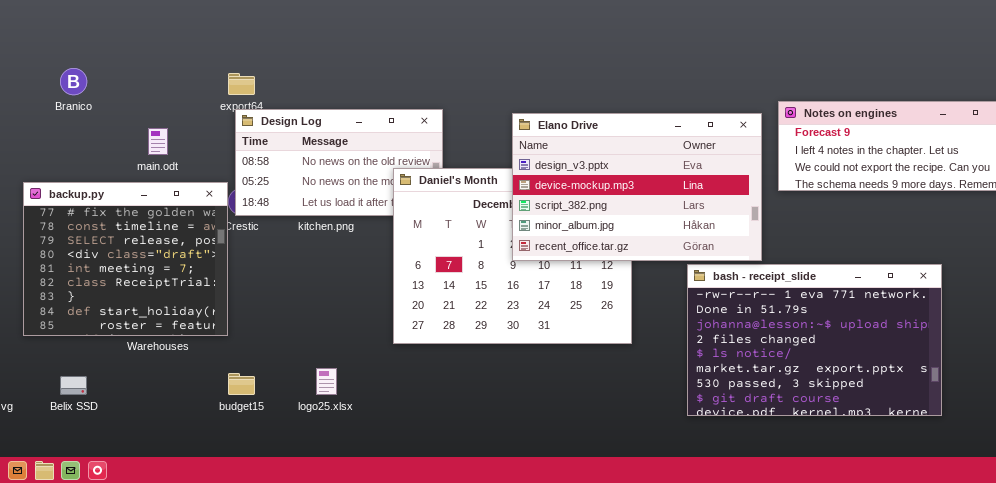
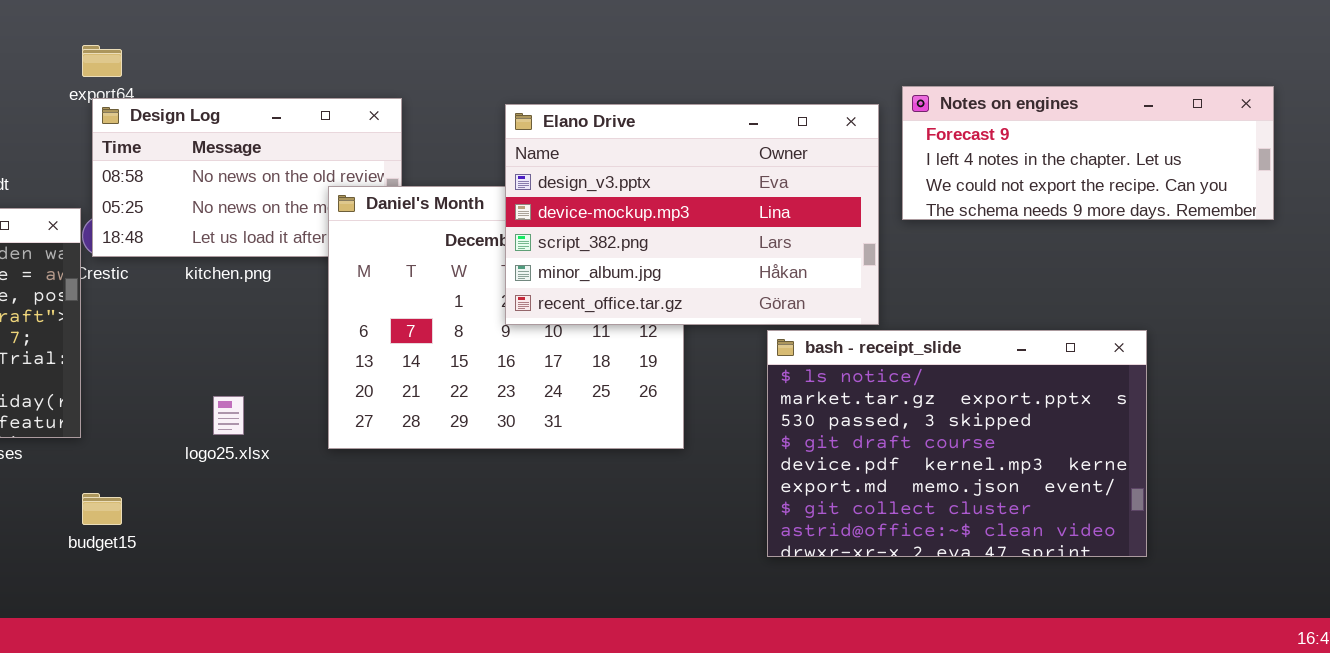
bash - receipt_slide: [687,264,942,416] -> [767,330,1147,557], scrolled down 4 rows
logo25.xlsx: [316,368,337,395] -> [213,396,244,435], moved

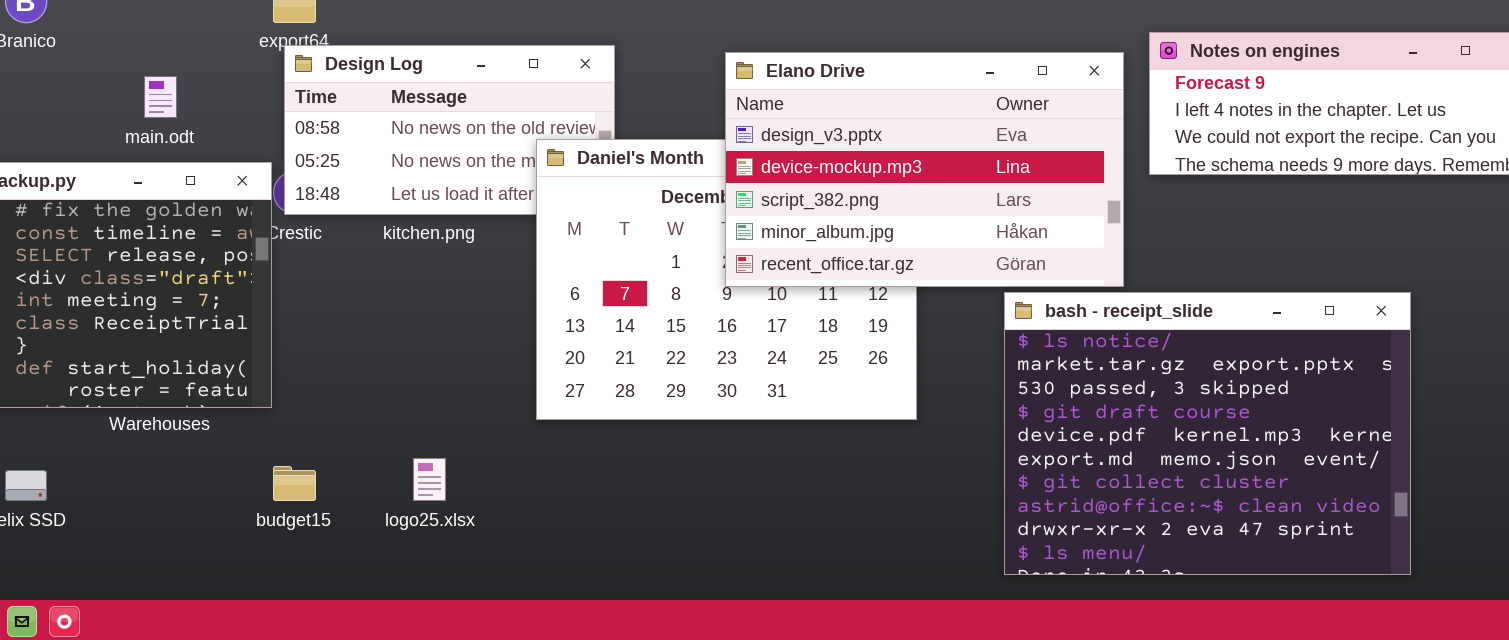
bash - receipt_slide: [767,330,1147,557] -> [1004,292,1411,575], resized
logo25.xlsx: [213,396,244,435] -> [413,458,446,501], moved

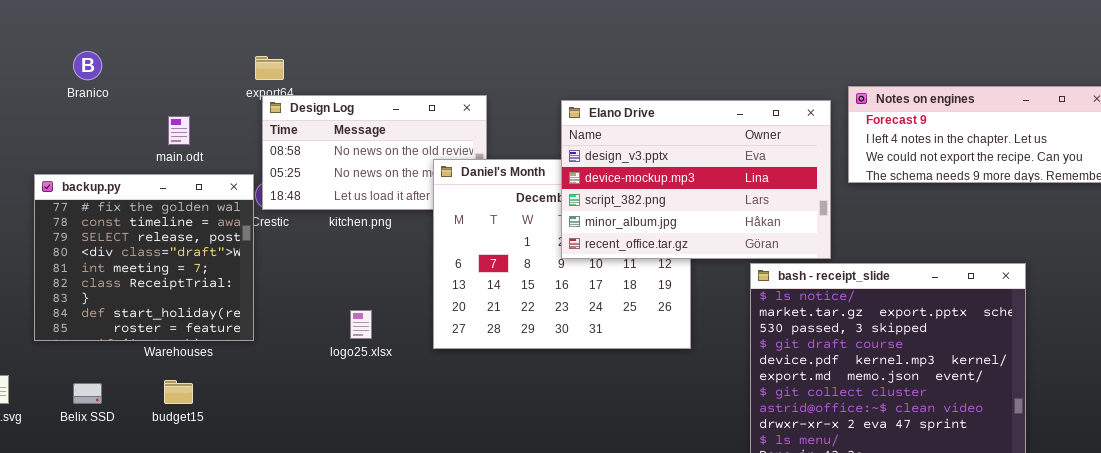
logo25.xlsx: [413,458,446,501] -> [350,310,372,339], moved
budget15: [273,466,316,501] -> [164,380,193,404], moved

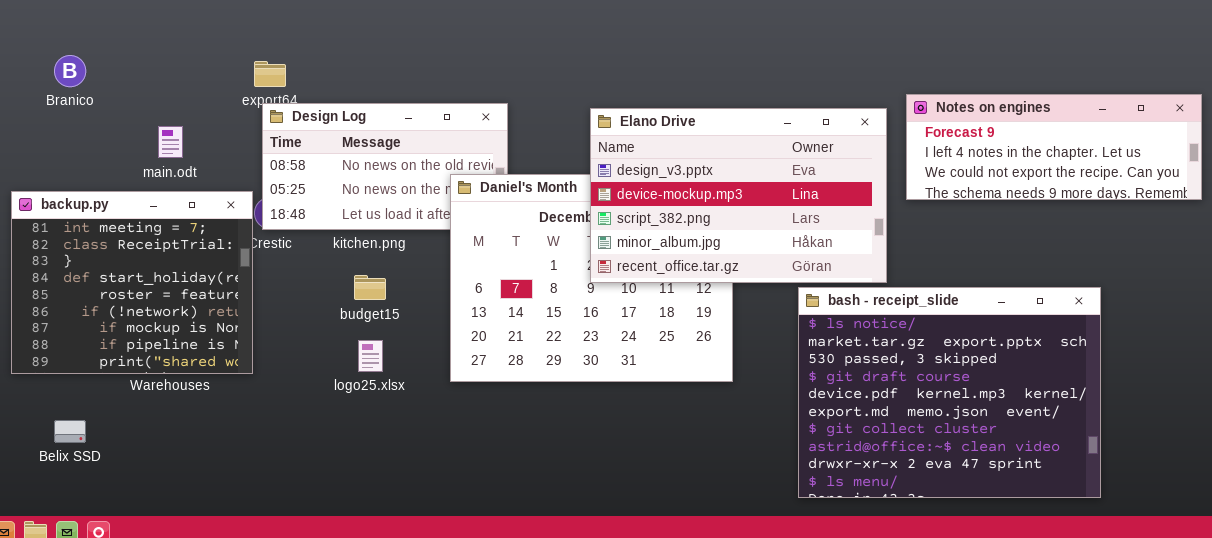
backup.py: [34,174,254,341] -> [11,191,253,374], scrolled down 4 rows
budget15: [164,380,193,404] -> [354,275,386,300], moved

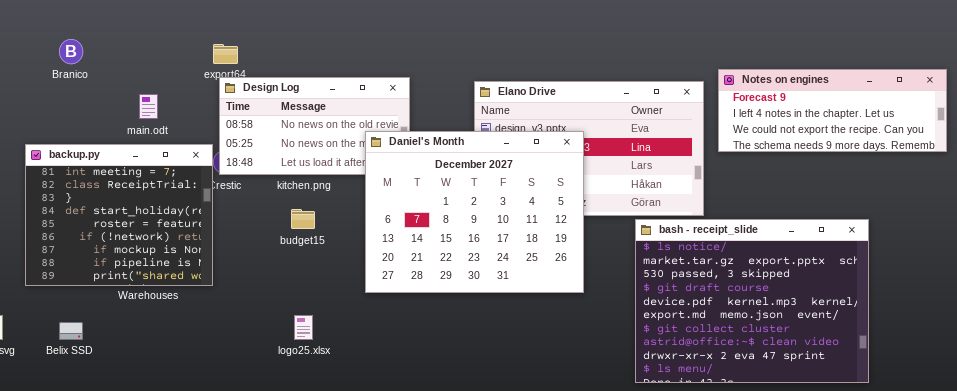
Daniel's Month: [450,174,733,382] -> [365,131,584,293], raised
logo25.xlsx: [358,340,383,372] -> [294,315,313,340], moved

